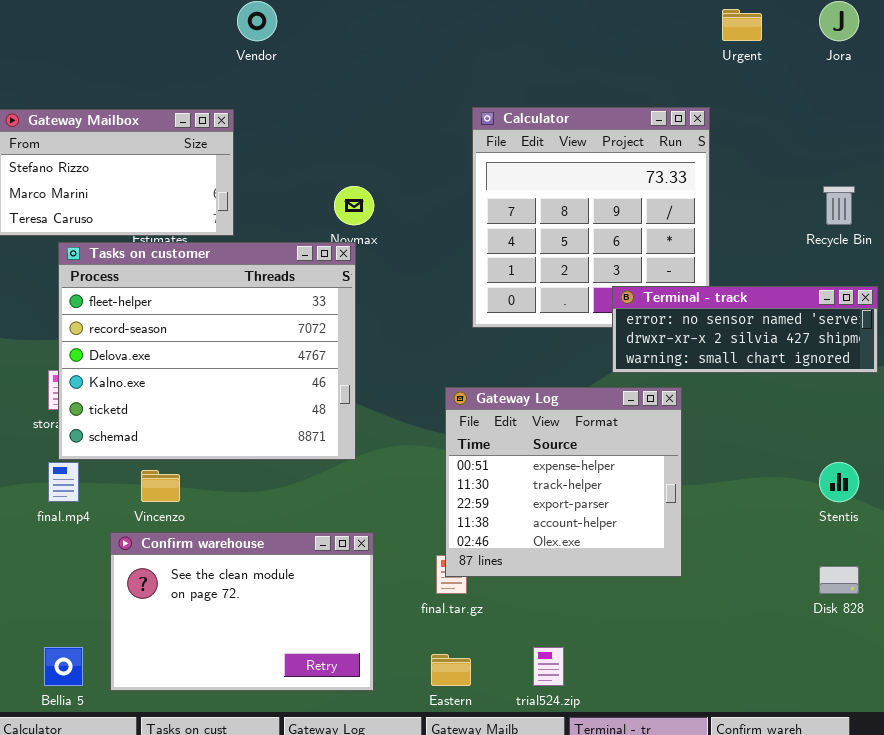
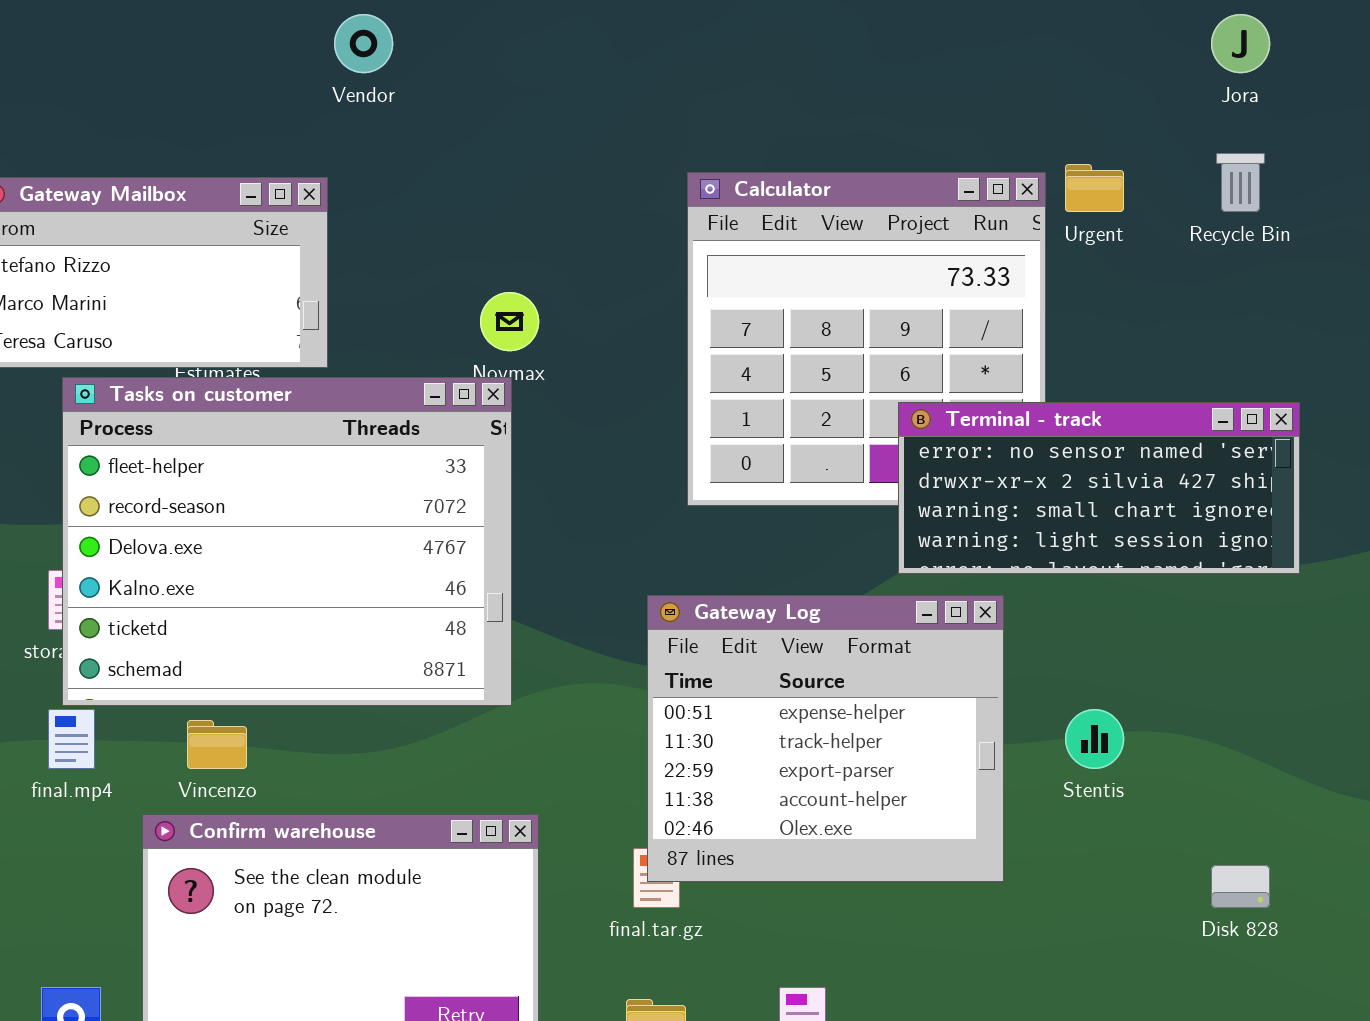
Urgent: [722,9,762,41] -> [1065,164,1124,212], moved
Recycle Bin: [823,186,855,225] -> [1216,153,1265,212], moved
Terminal - track: [612,286,878,373] -> [898,402,1300,574], resized
Stentis: [819,462,859,502] -> [1065,709,1124,769], moved

